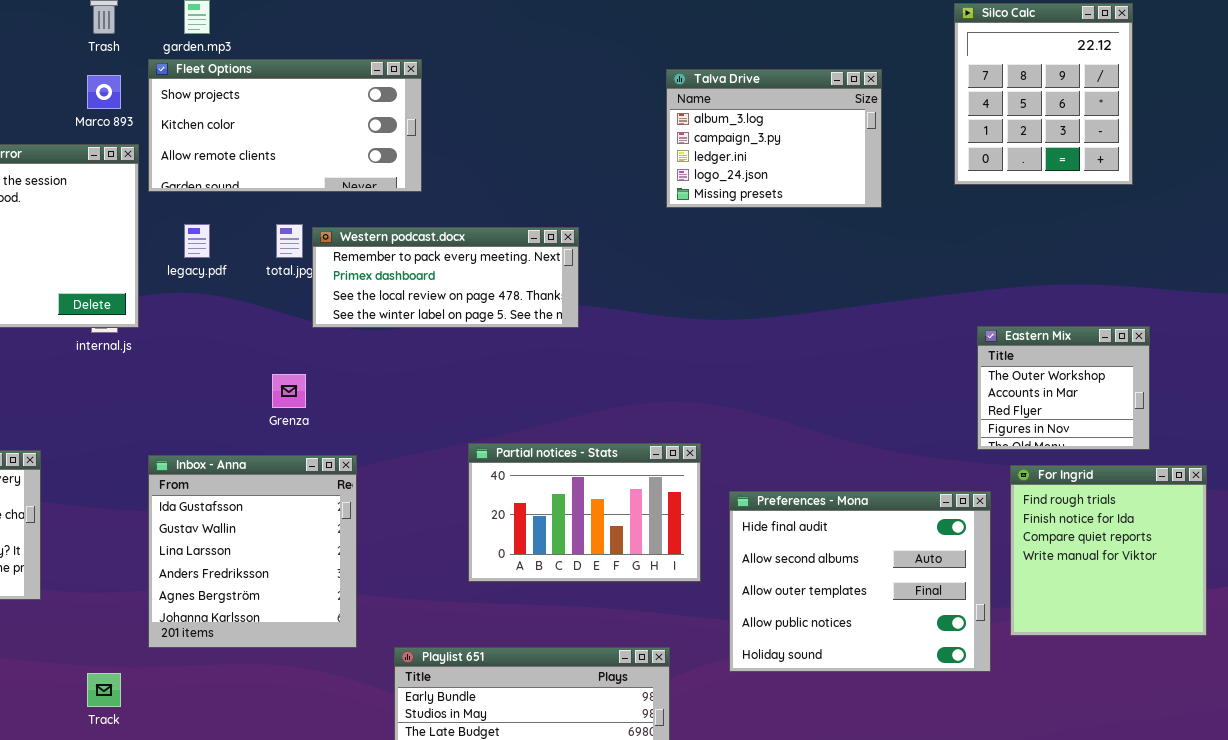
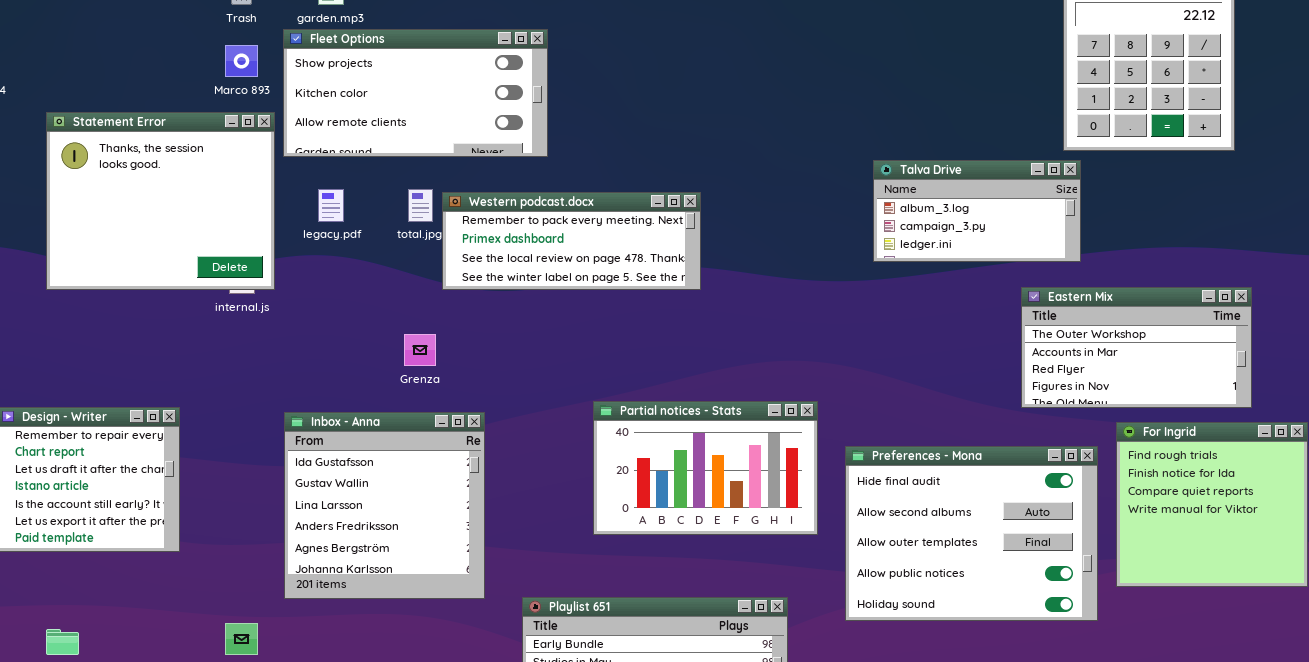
Talva Drive: [666,69,882,208] -> [873,160,1081,262], moved, resized
Eastern Mix: [977,326,1150,450] -> [1021,287,1252,408], resized

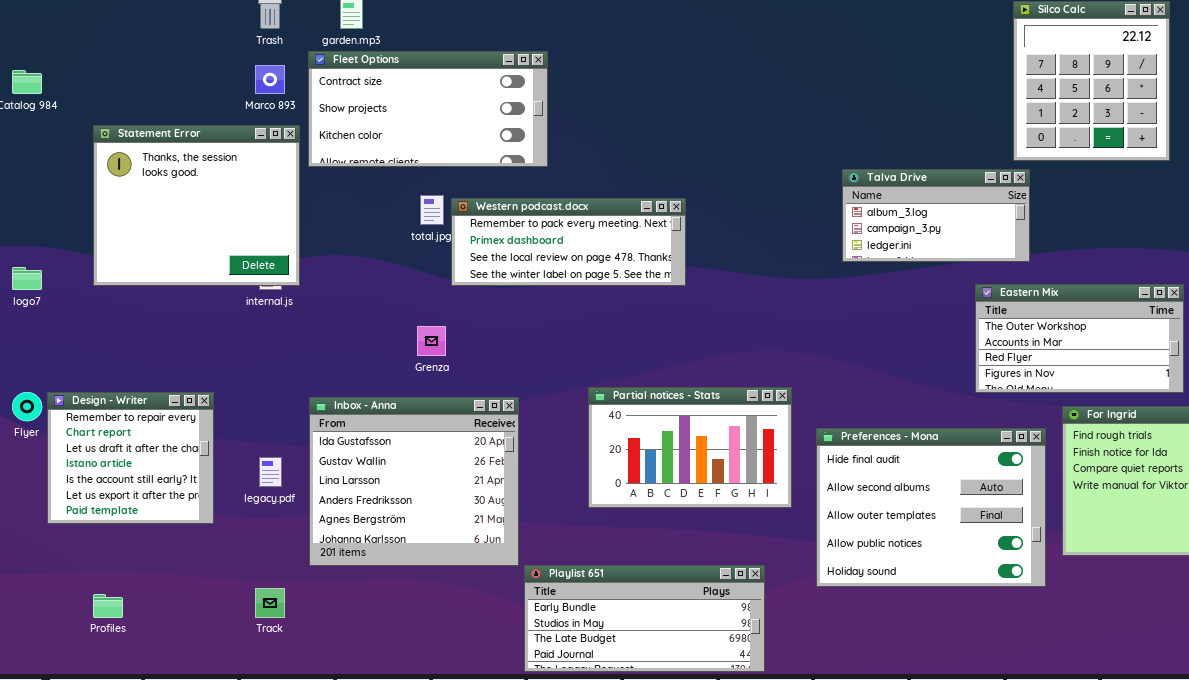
Fleet Options: [283,29,548,157] -> [308,51,548,167], scrolled up 1 row
legacy.pdf: [318,189,344,222] -> [259,457,282,487], moved
Inbox - Anna: [284,412,485,599] -> [309,397,519,566], resized

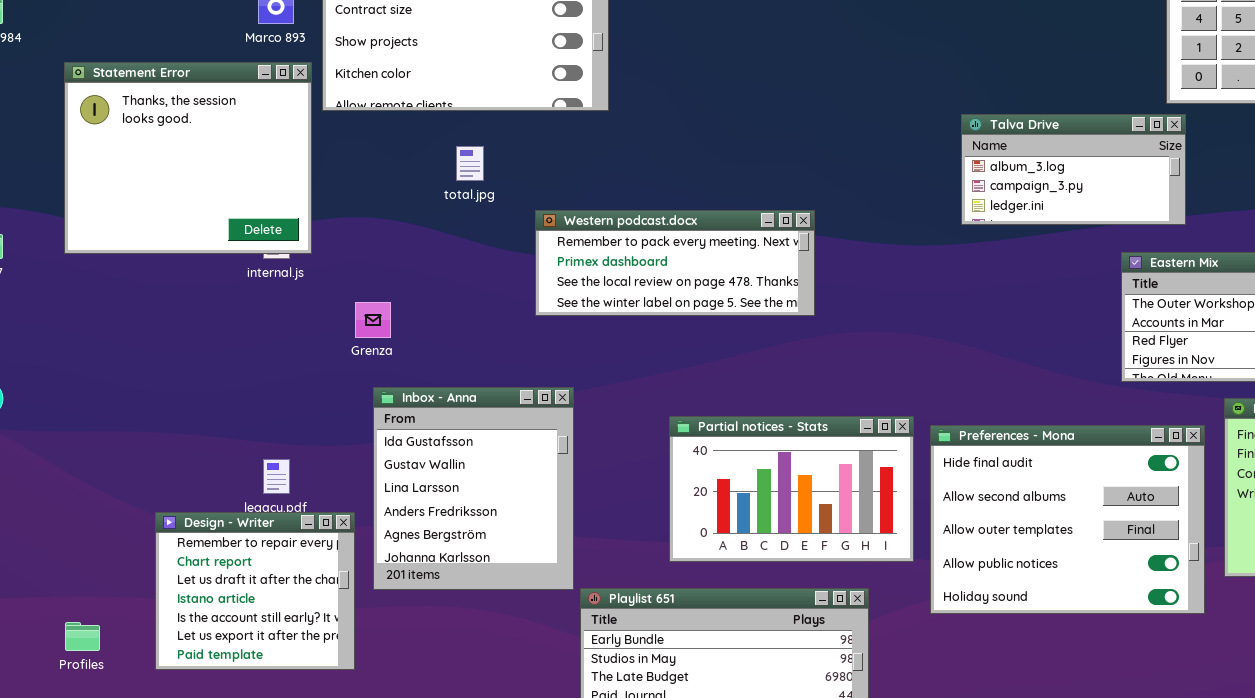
Western podcast.docx: [451,198,686,286] -> [535,210,815,316], moved
Grenza: [417,326,446,356] -> [355,302,391,338], moved
Partial notices - Stats: [588,387,792,508] -> [669,416,914,562], moved
Design - Writer: [47,392,214,524] -> [155,512,355,670], moved
Inbox - Anna: [309,397,519,566] -> [373,387,574,590], resized

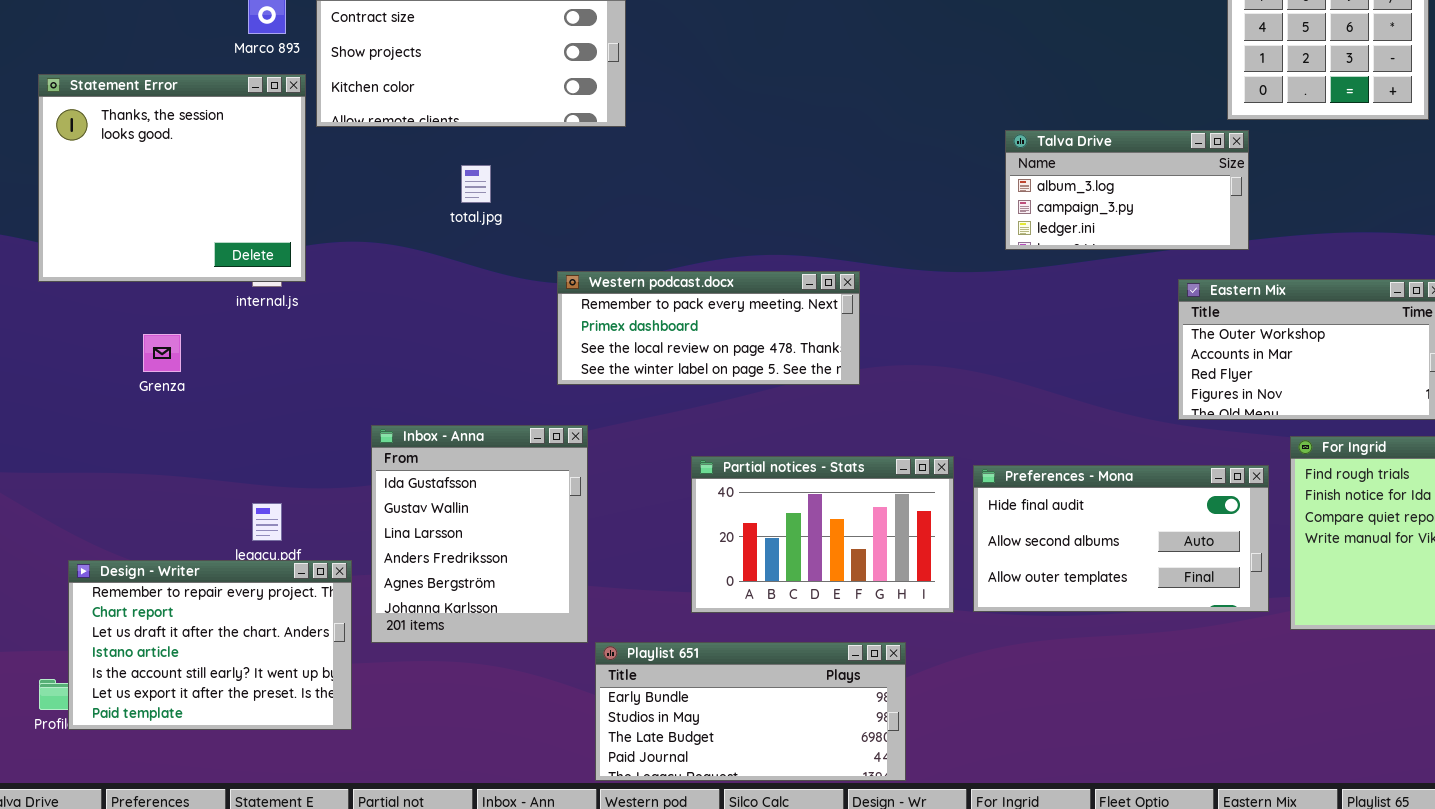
Western podcast.docx: [535,210,815,316] -> [557,271,860,385], moved
Grenza: [355,302,391,338] -> [143,334,181,372], moved
Preferences - Mona: [930,425,1205,614] -> [973,465,1269,612], resized
Design - Writer: [155,512,355,670] -> [68,560,352,730], resized

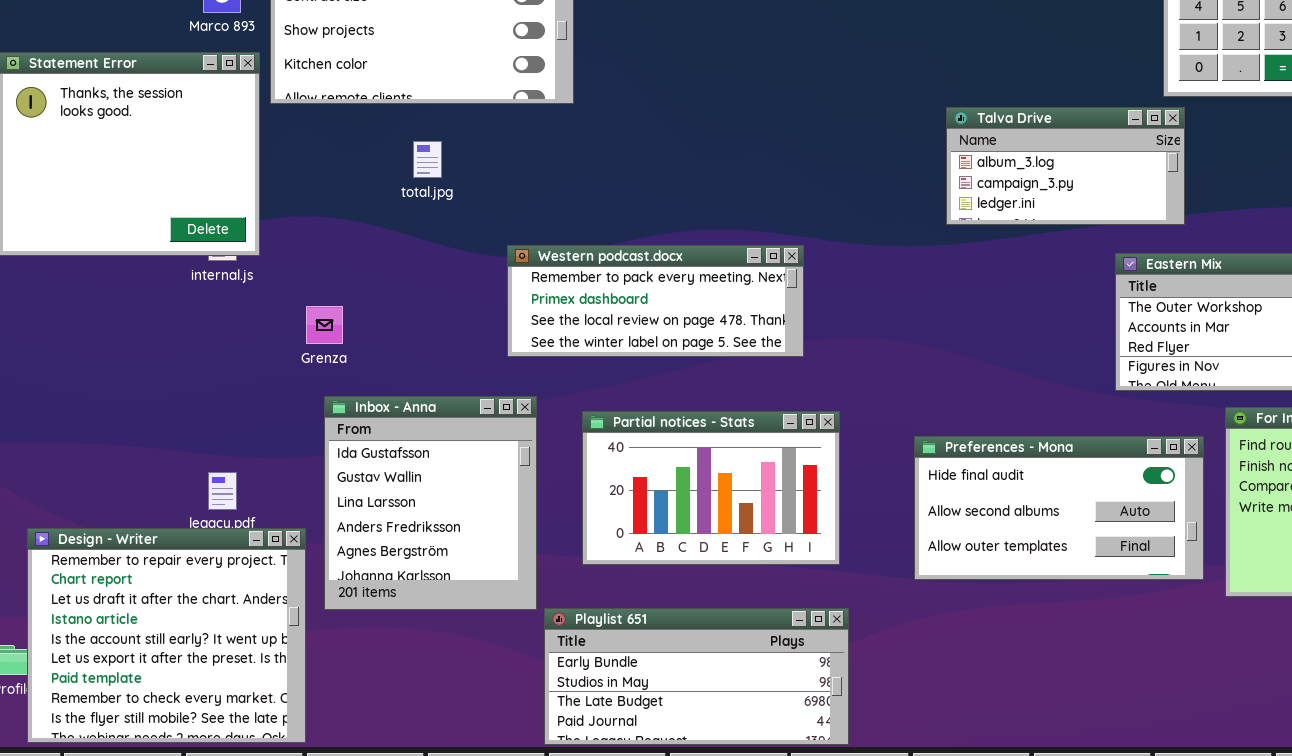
Grenza: [143,334,181,372] -> [306,306,343,344], moved
Partial notices - Stats: [691,456,954,613] -> [582,411,840,565], moved
Design - Writer: [68,560,352,730] -> [27,528,306,743], resized

